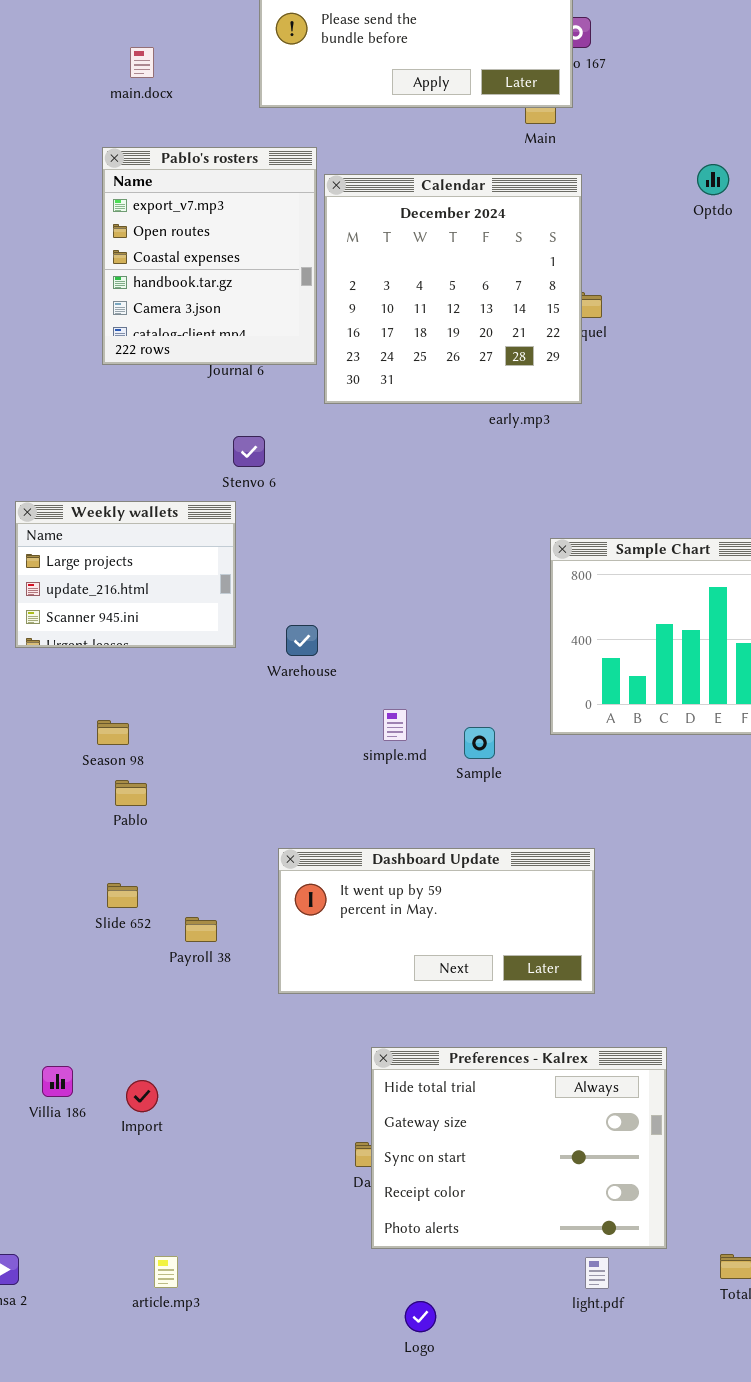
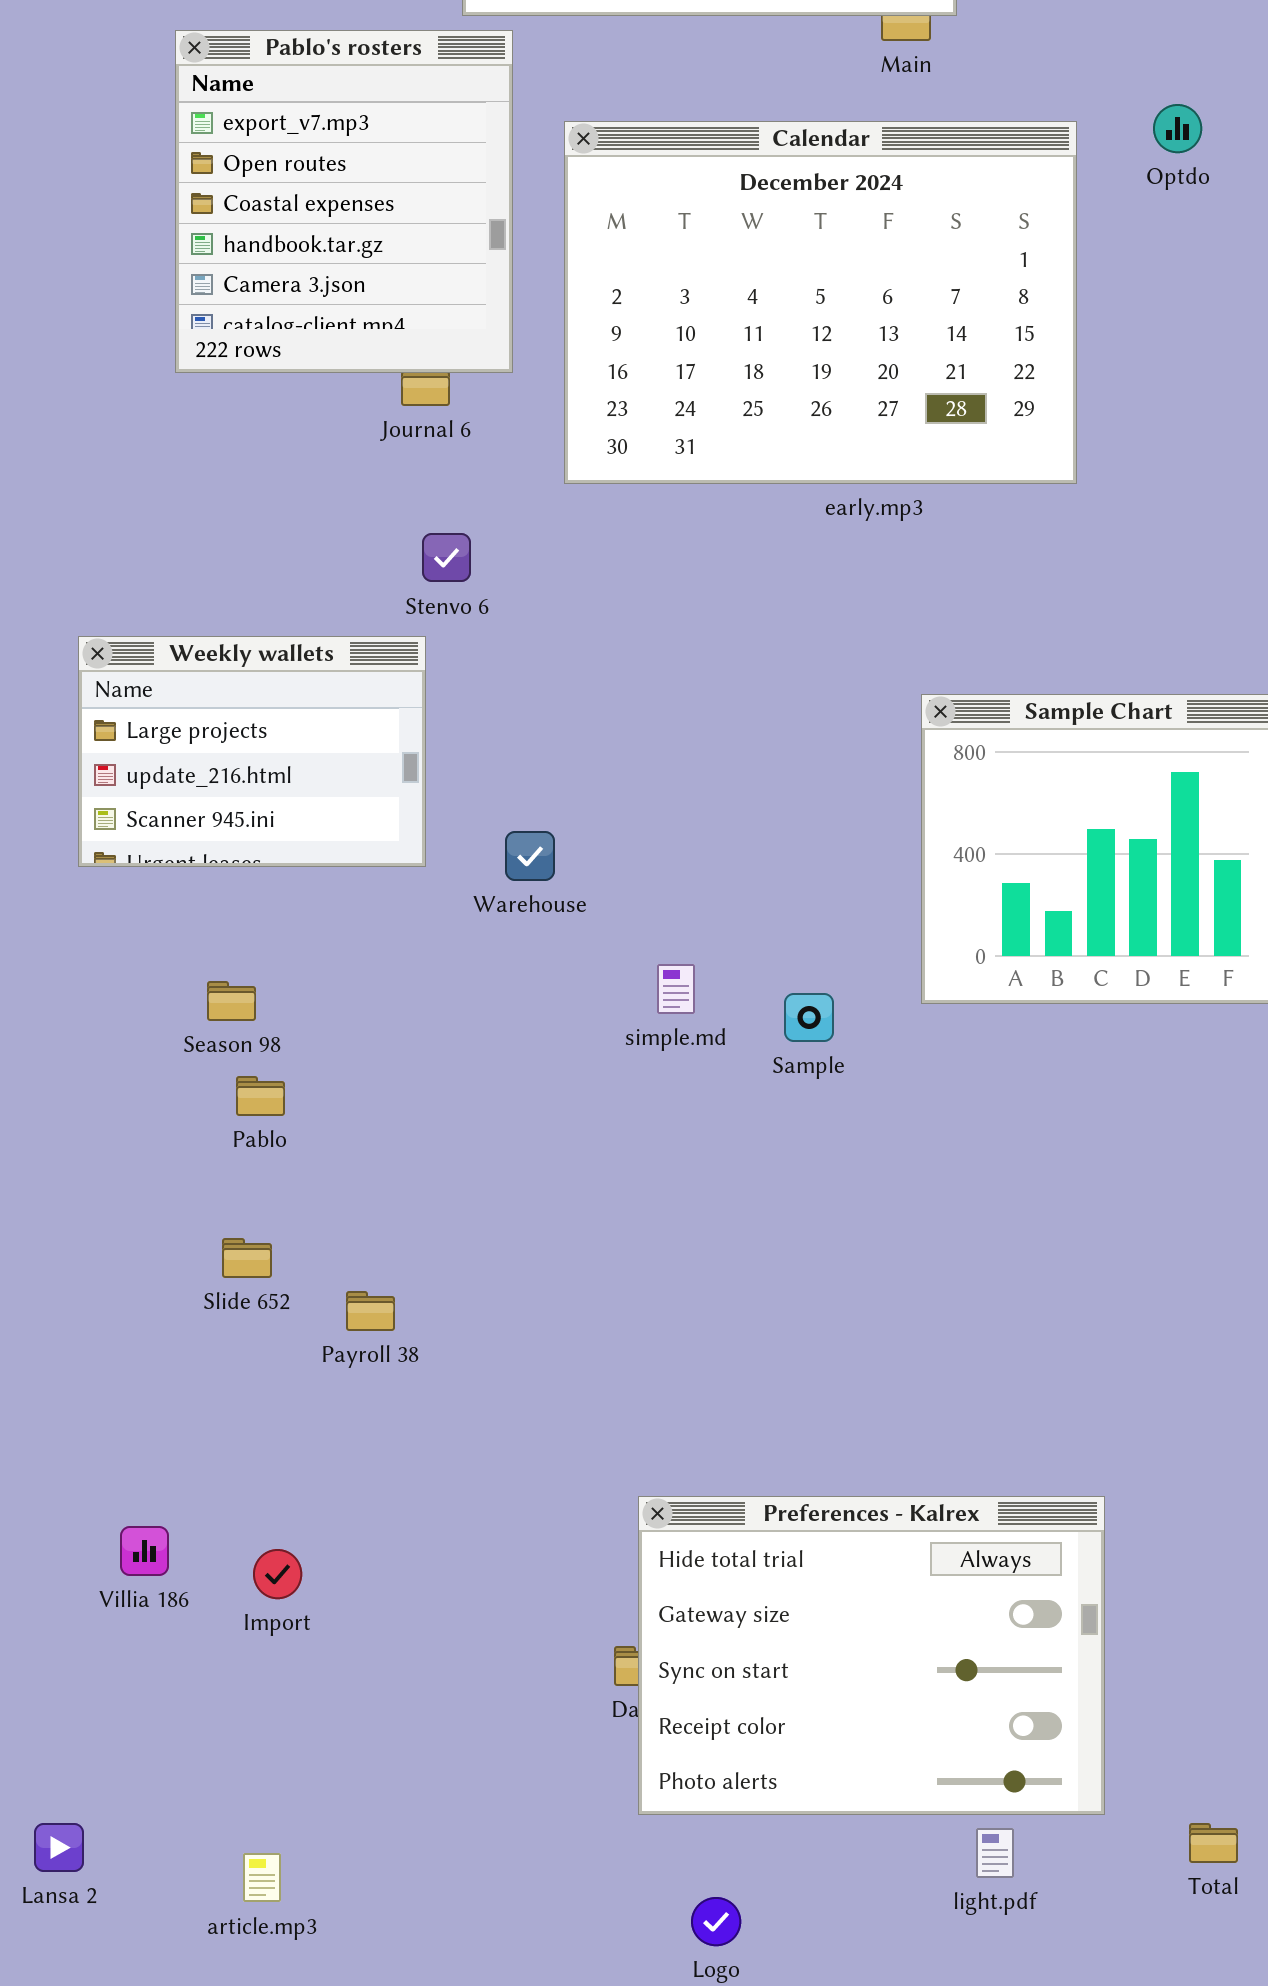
Pablo's rosters: [102,147,317,365] -> [175,30,513,373], moved
Calendar: [324,174,582,404] -> [564,121,1077,484], resized
Dashboard Update: [278,848,595,994] -> none, closed
article.mp3: [154,1256,178,1288] -> [243,1853,281,1902], moved

